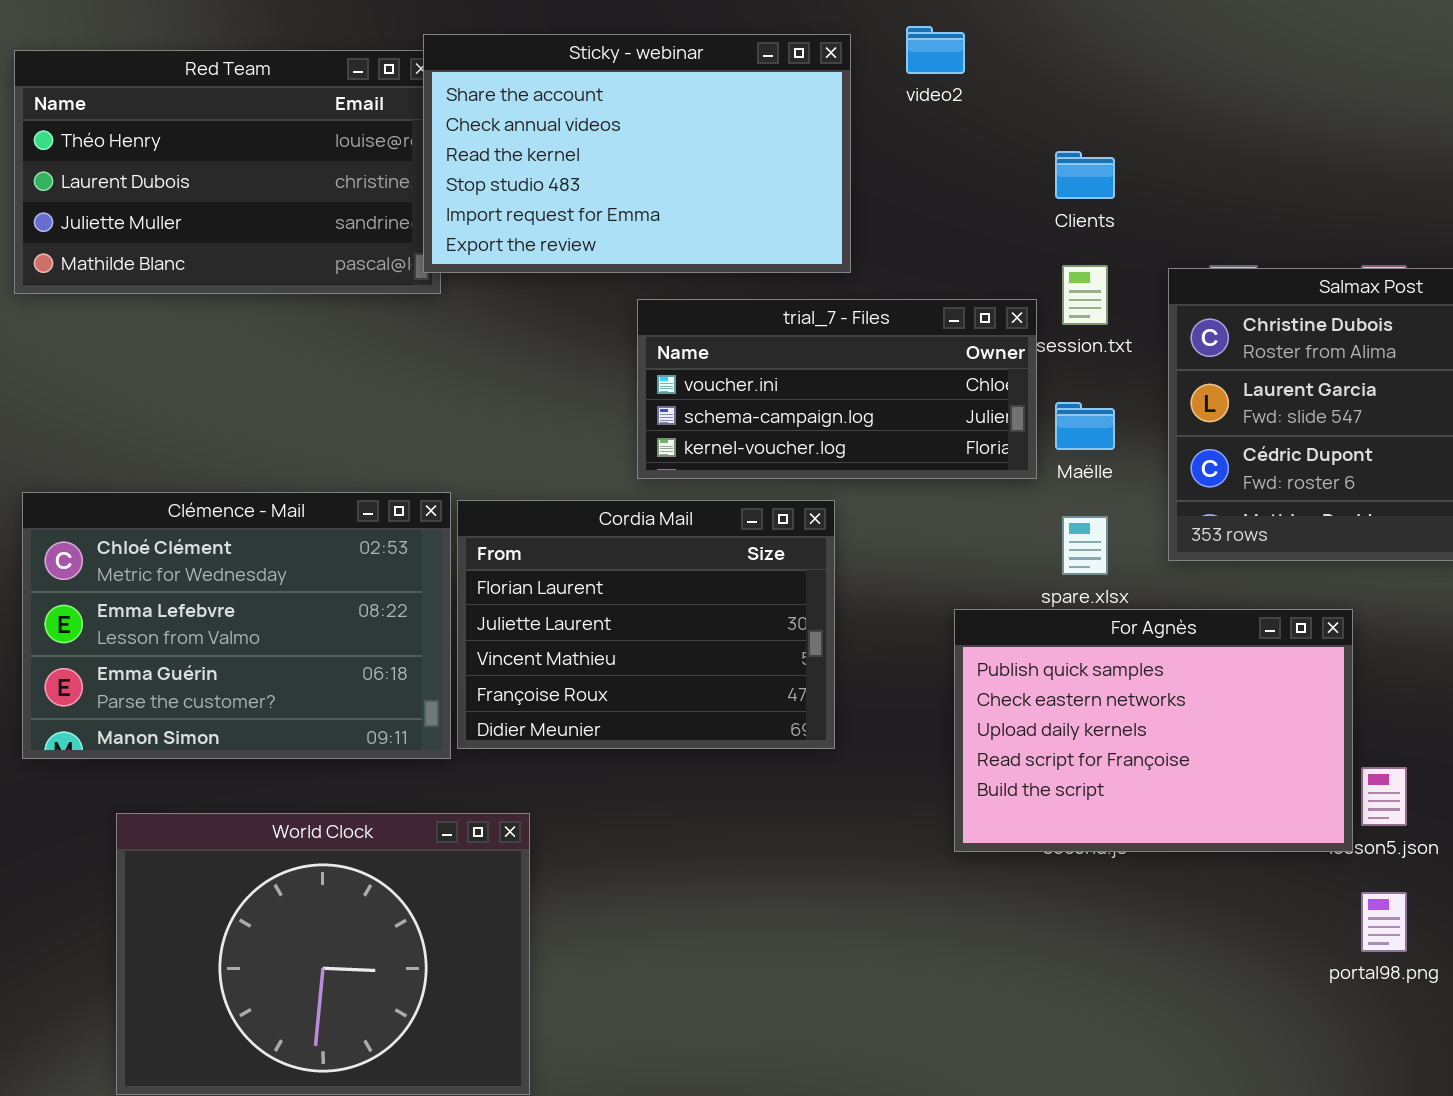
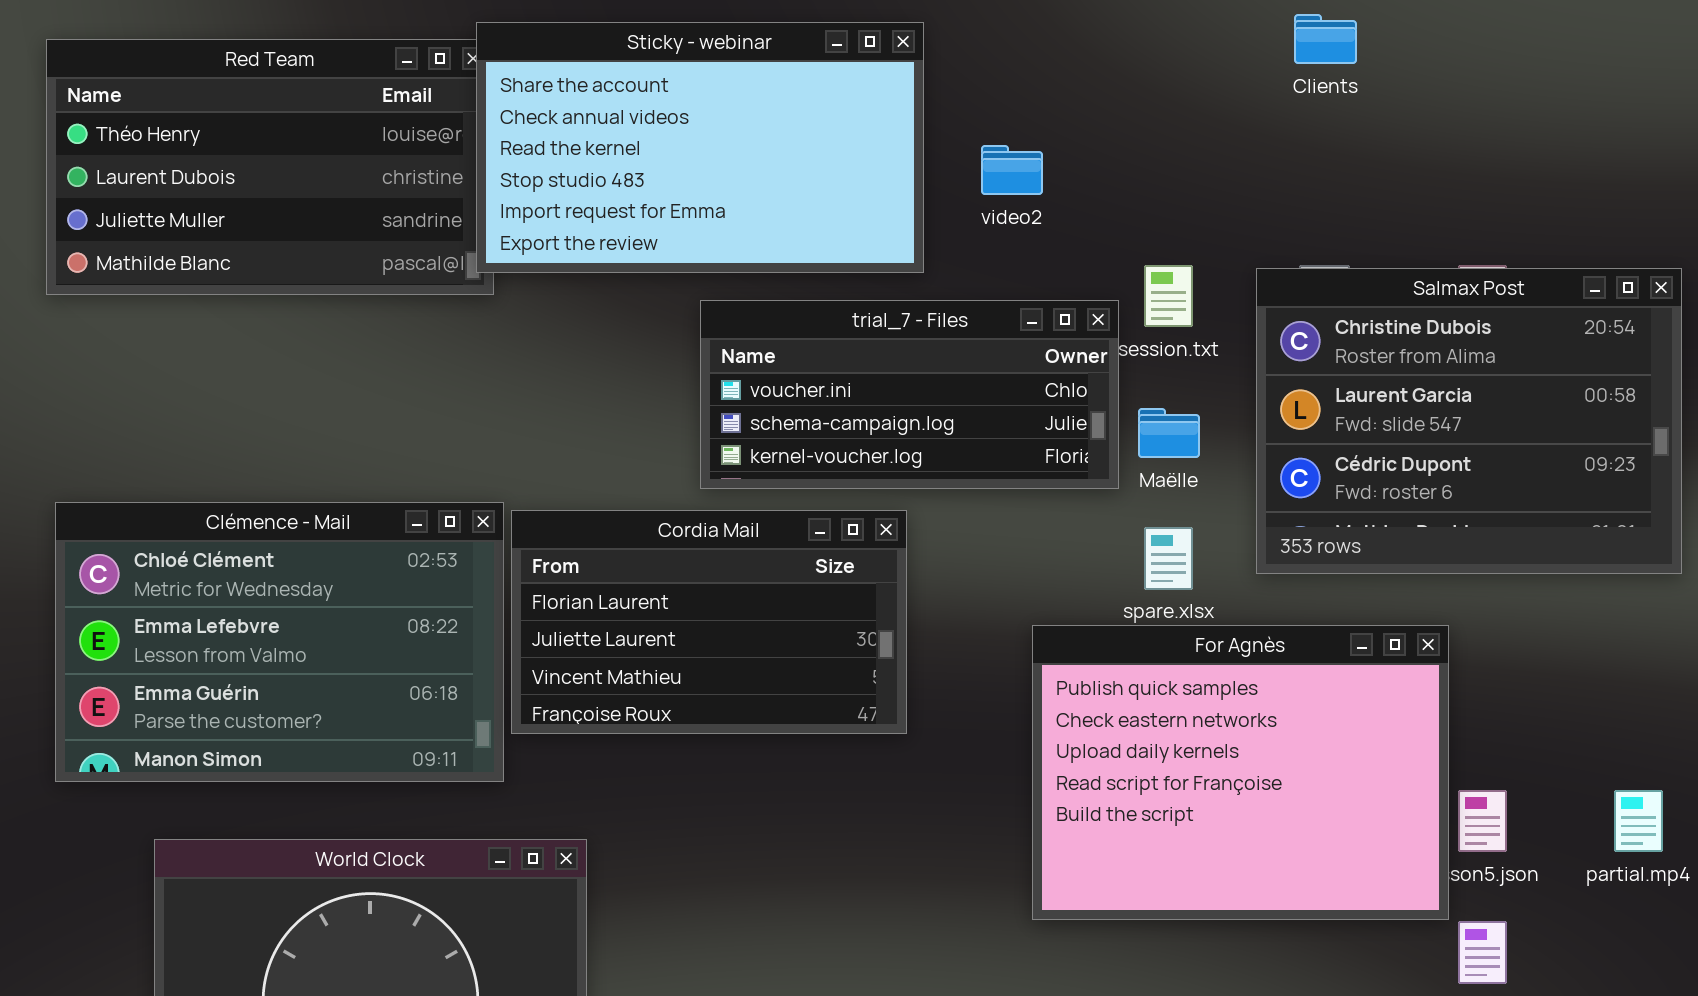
video2: [906,26,965,74] -> [981,145,1043,195], moved
Clients: [1055,151,1115,199] -> [1294,14,1357,64], moved
Cordia Mail: [457,500,835,749] -> [511,510,907,734], resized
For Agnès: [954,609,1353,852] -> [1032,625,1449,920], resized

